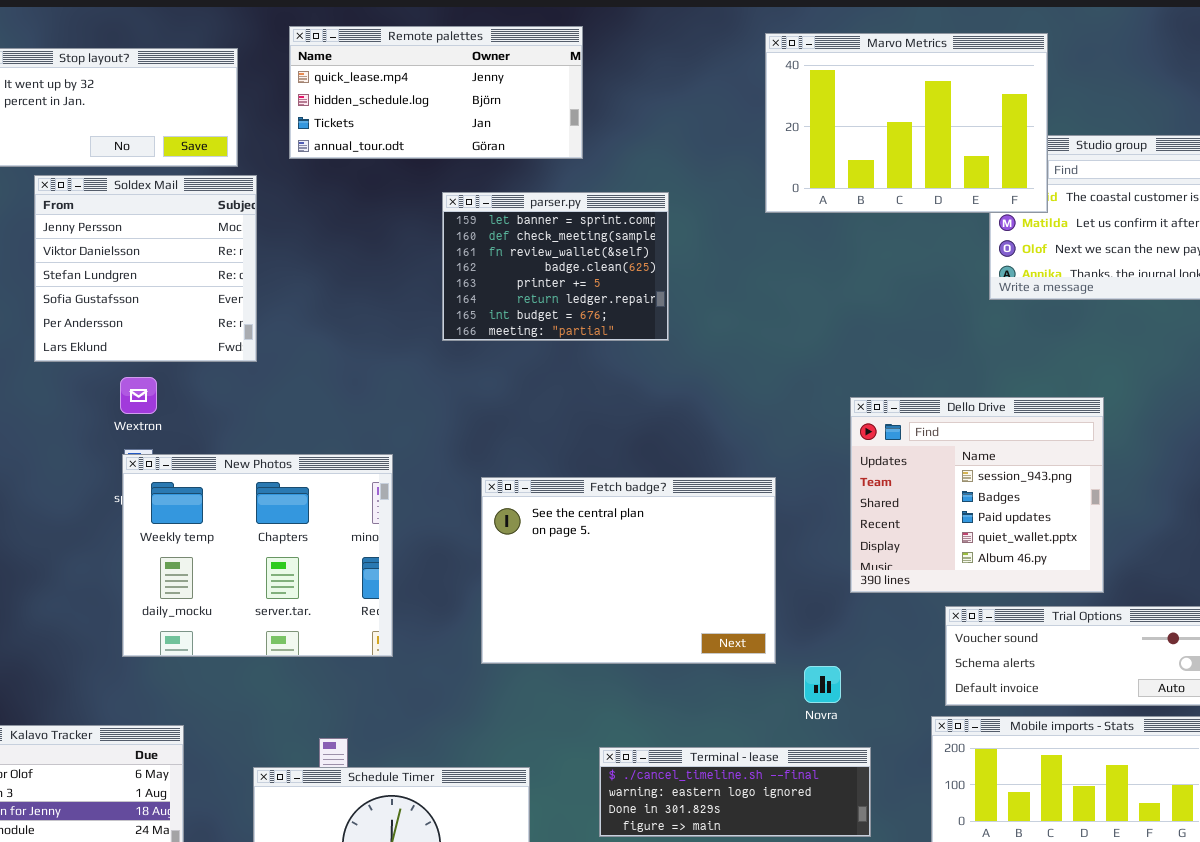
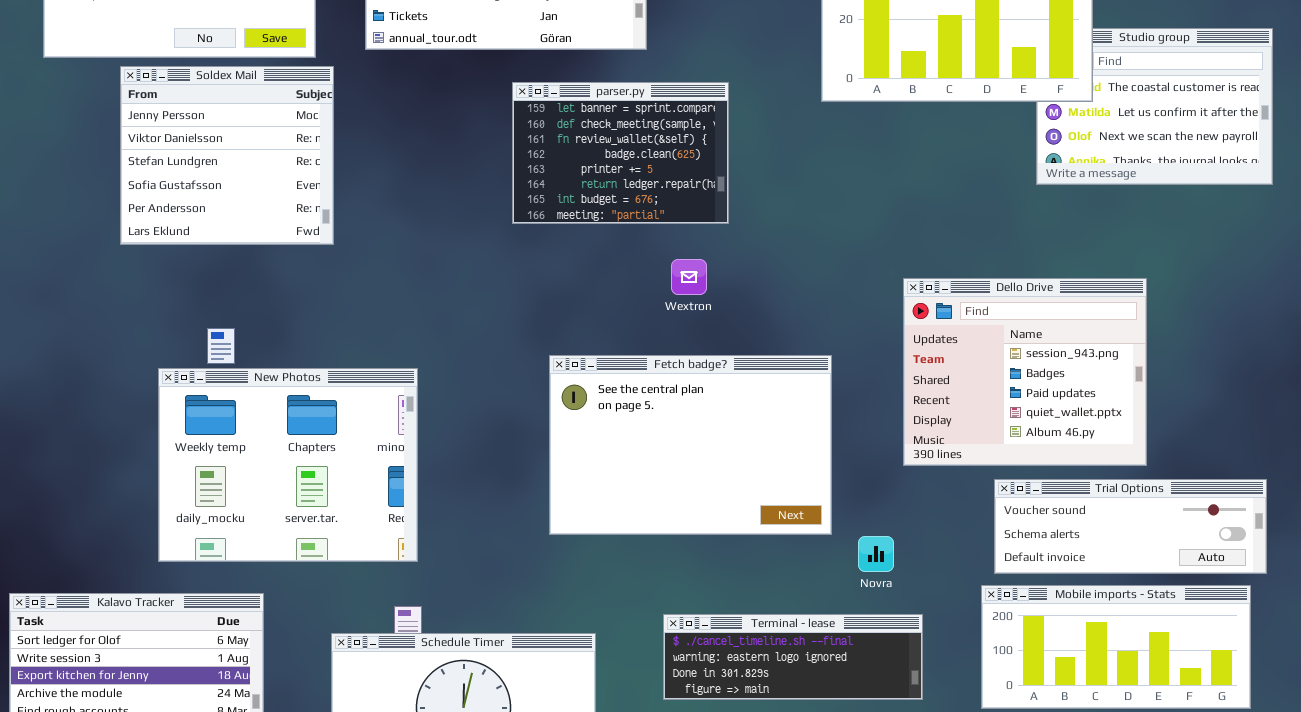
Wextron: [120,377,157,414] -> [671,259,707,295], moved
New Photos: [122,454,393,657] -> [158,368,418,562], moved

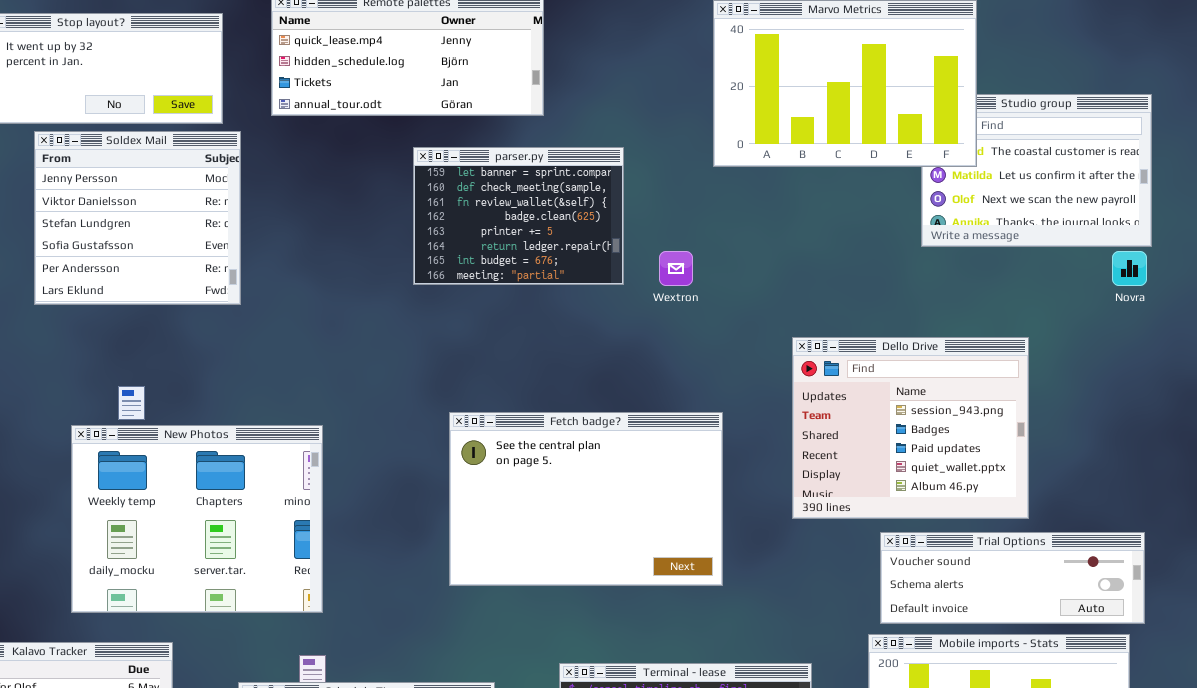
Wextron: [671,259,707,295] -> [659,251,693,286], moved
Novra: [858,536,894,572] -> [1112,251,1147,286], moved

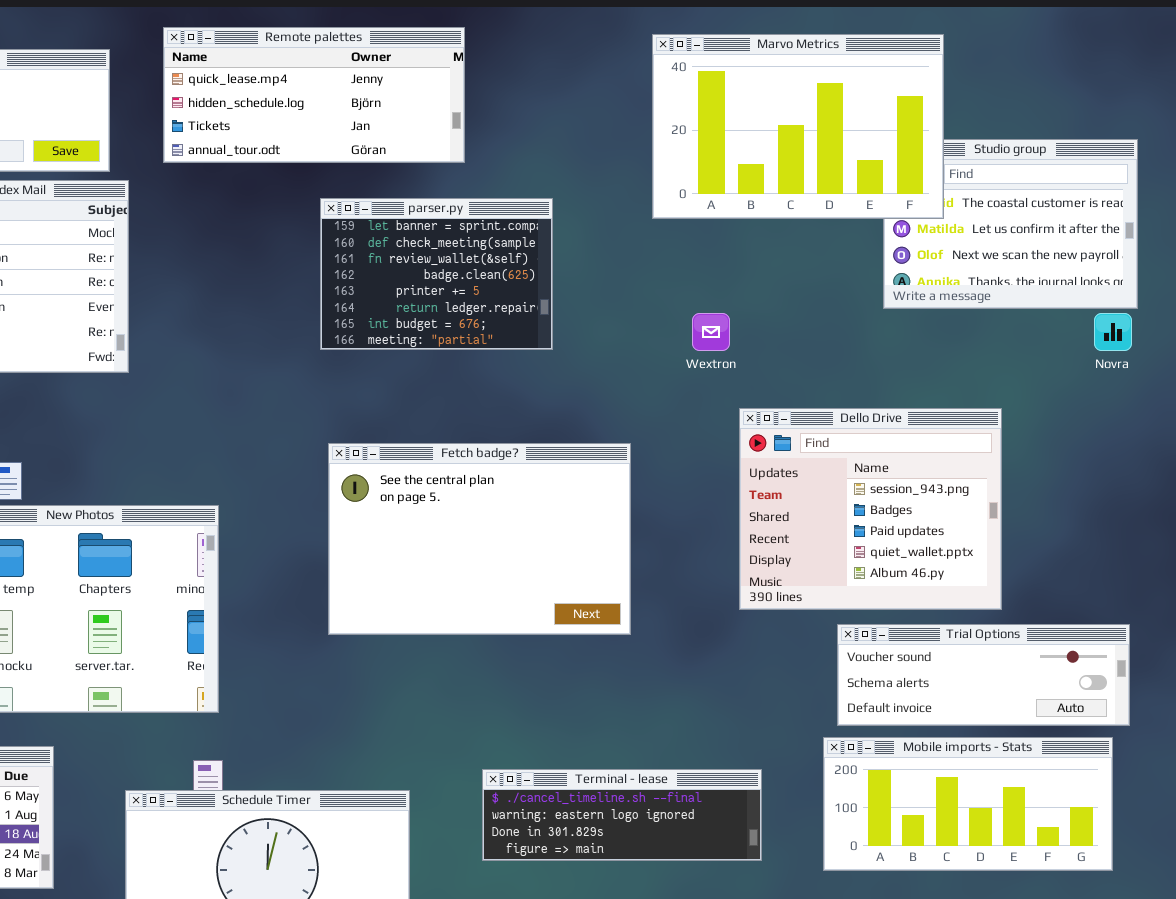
Wextron: [659,251,693,286] -> [692,313,730,351], moved
Fetch badge?: [449,412,723,586] -> [328,443,631,635], moved

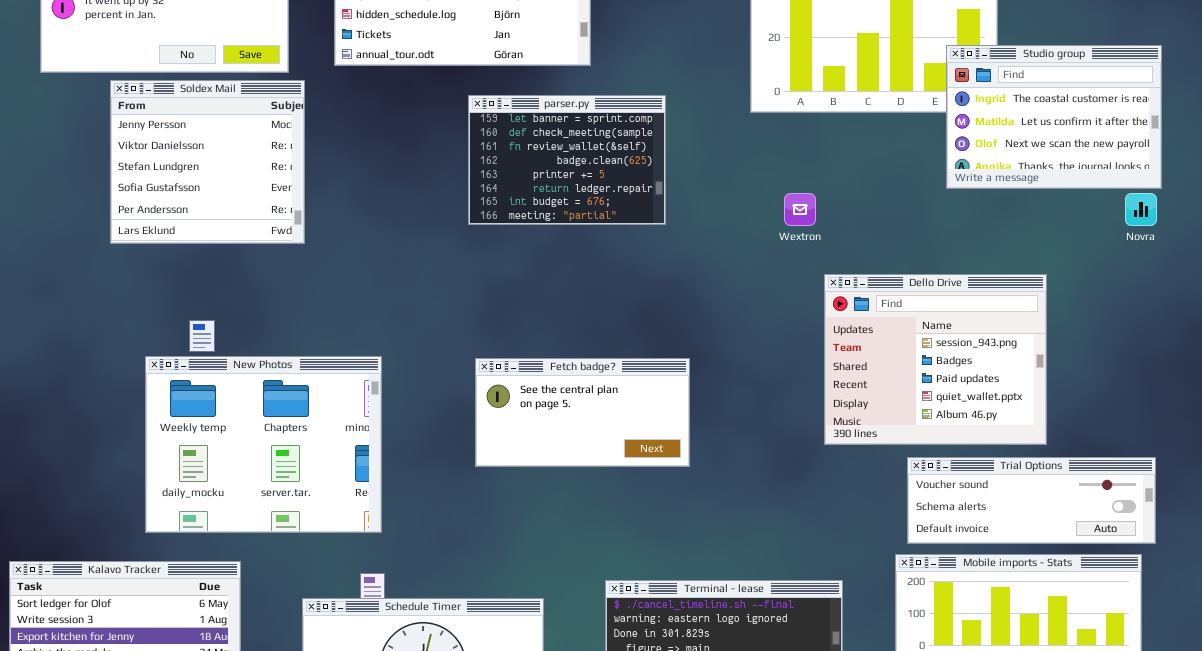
Studio group: [883,139,1138,309] -> [946,45,1162,189], raised
Fetch badge?: [328,443,631,635] -> [475,358,690,467], resized

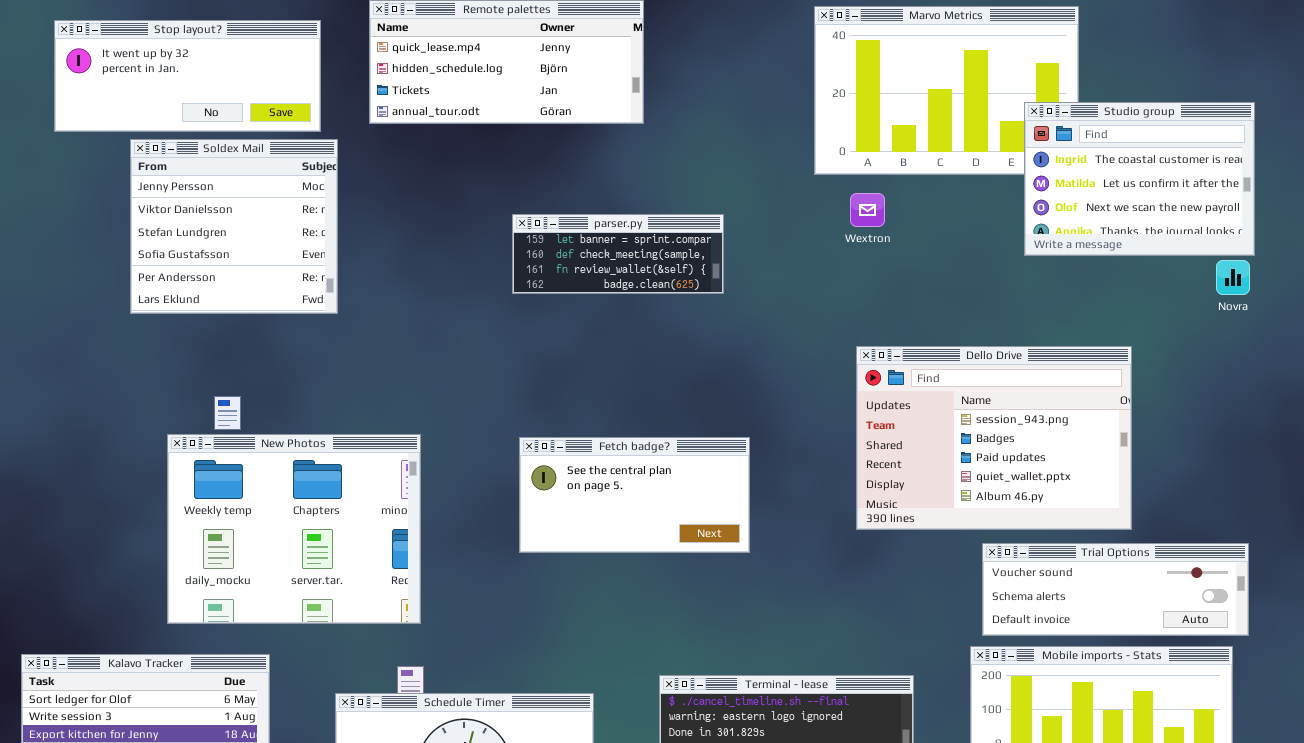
parser.py: [468,95,666,225] -> [512,214,724,294], resized
Wextron: [784,193,816,226] -> [850,193,885,227], moved
Dello Drive: [824,274,1047,445] -> [856,346,1132,530], resized

